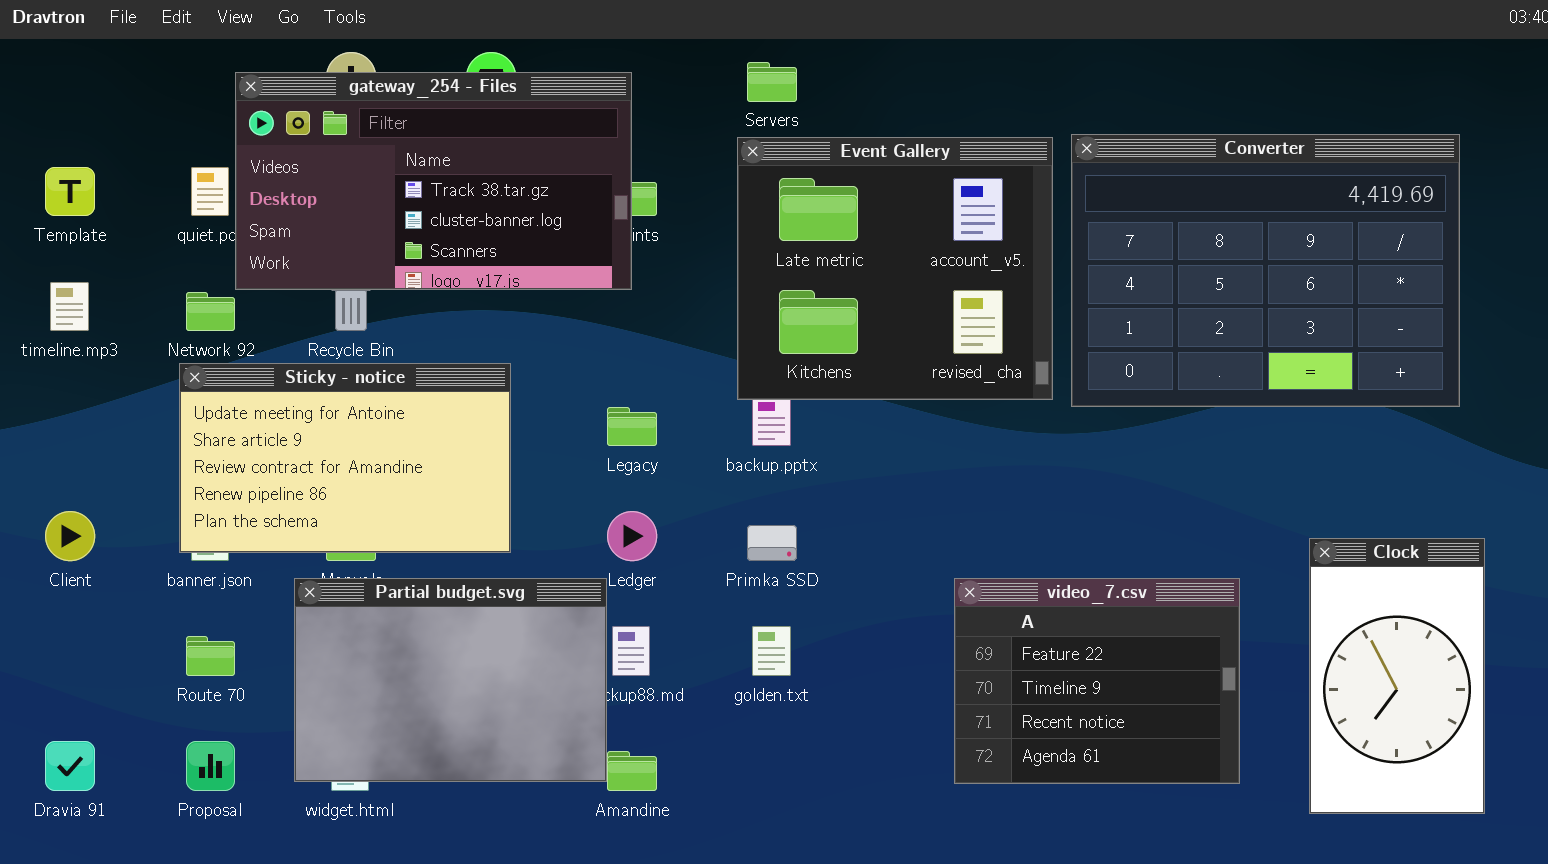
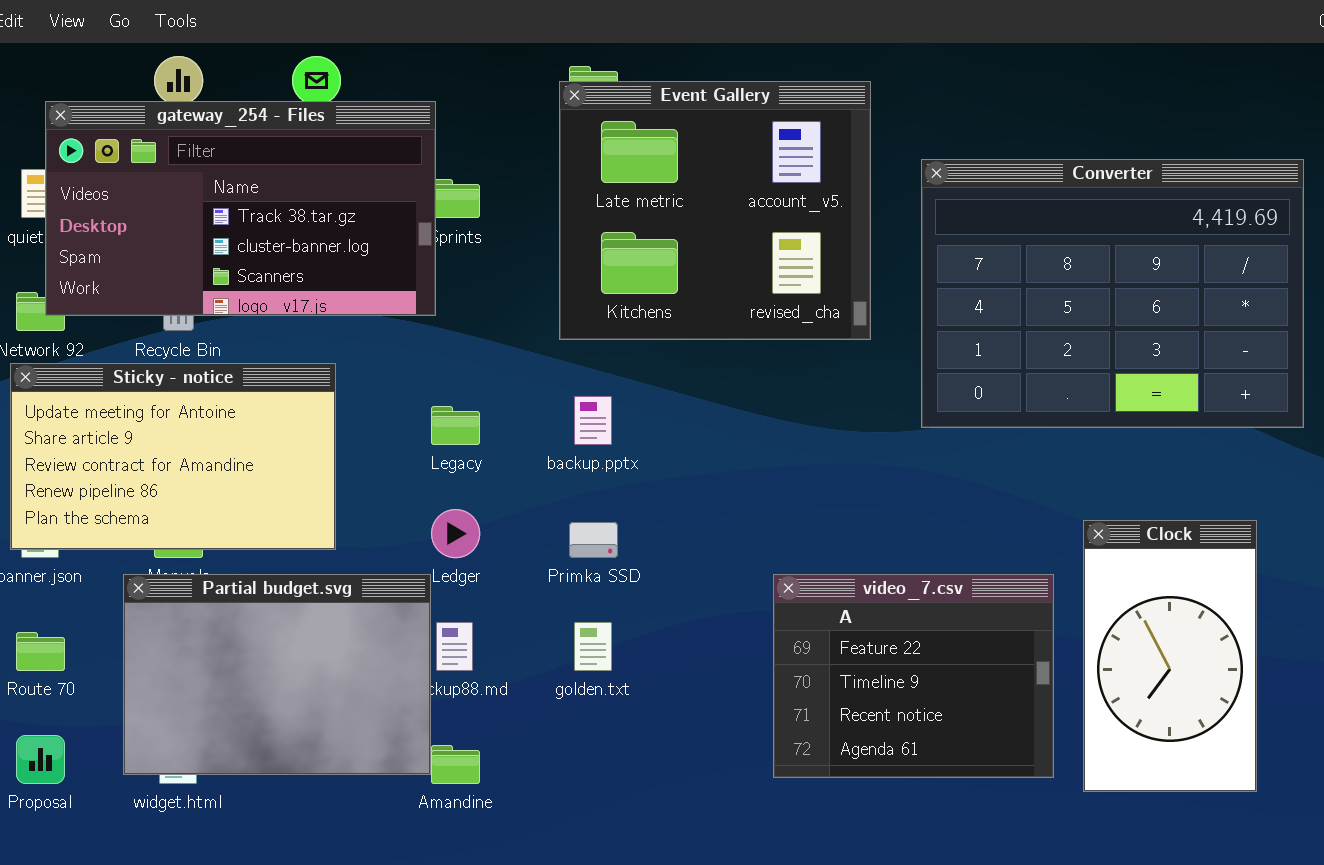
gateway_254 - Files: [235,72,632,290] -> [45,101,436,316], moved
Converter: [1071,134,1460,407] -> [921,159,1304,428], moved
Event Gallery: [737,137,1053,400] -> [559,81,871,340], moved
Clock: [1309,538,1485,814] -> [1083,520,1257,792], moved

